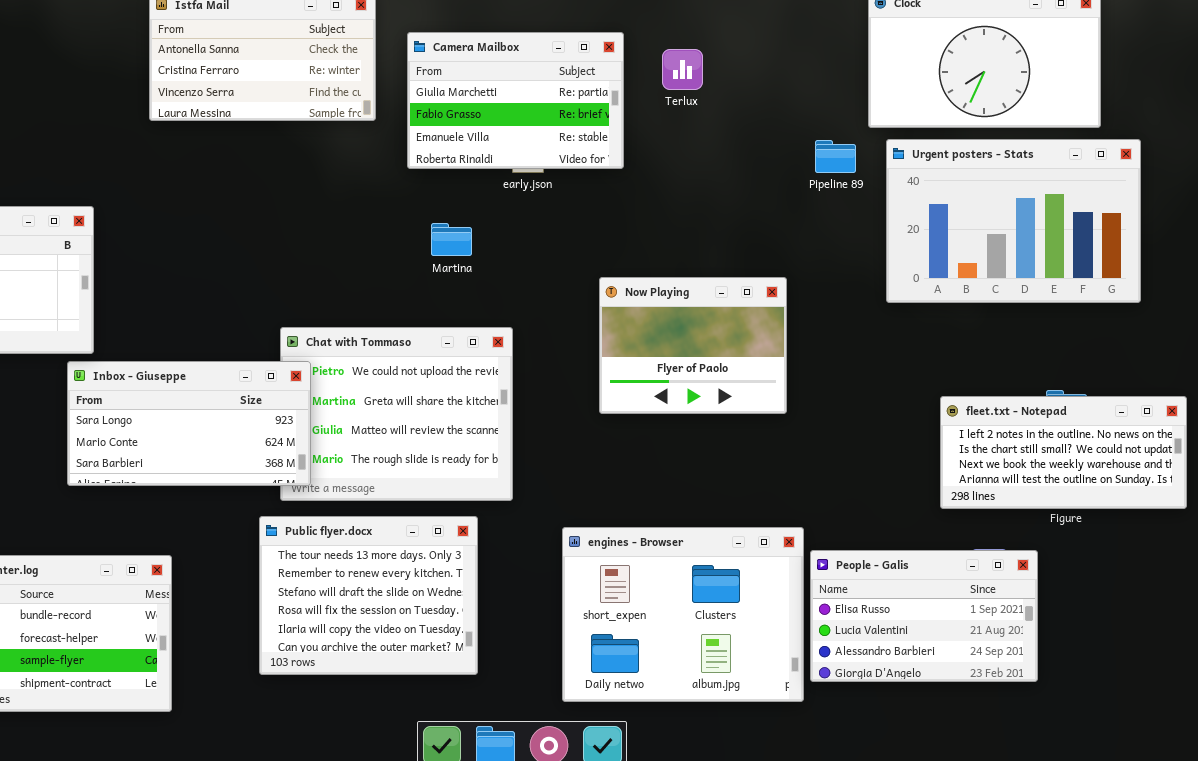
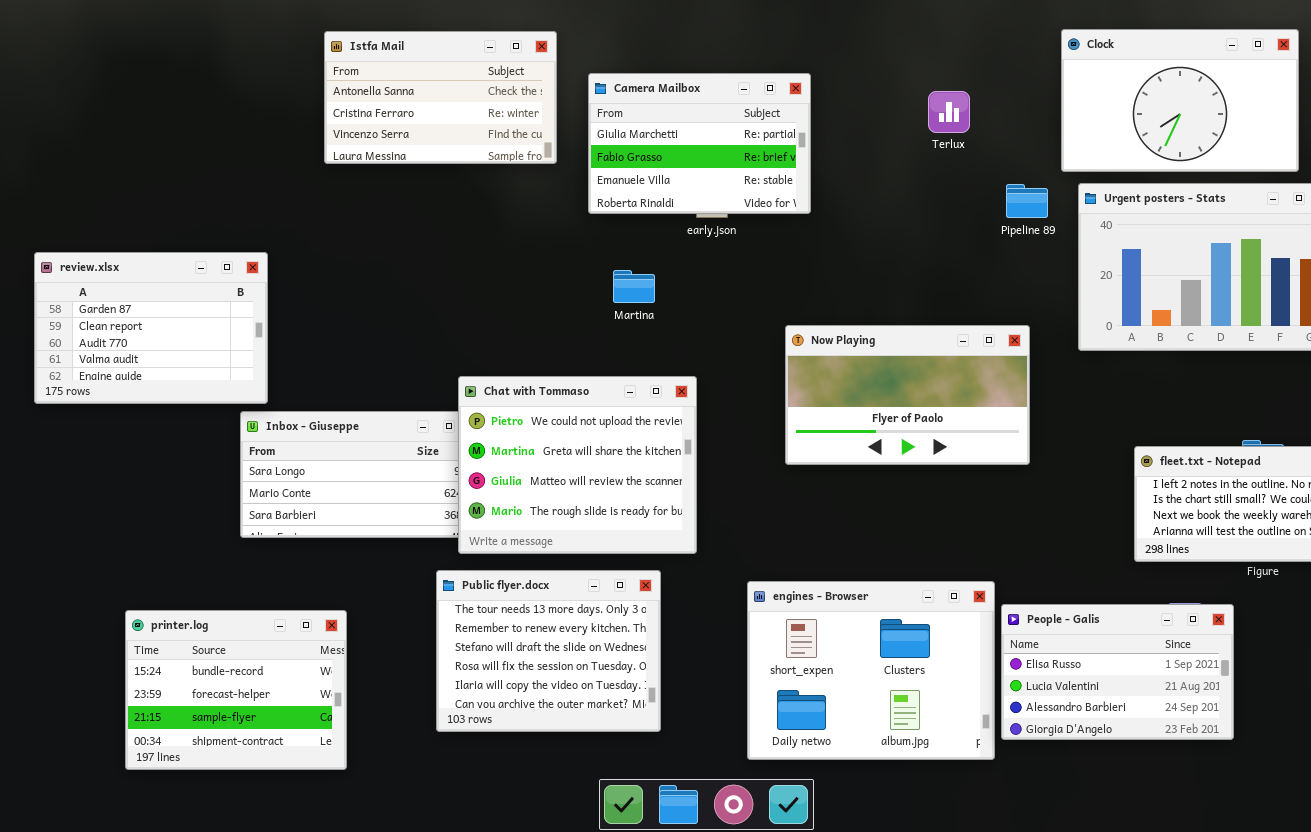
Terlux: [662,49,703,90] -> [928,91,970,133], moved
Now Playing: [599,277,787,414] -> [785,325,1030,465], resized
Chat with Tommaso: [280,327,513,501] -> [458,376,697,554], raised

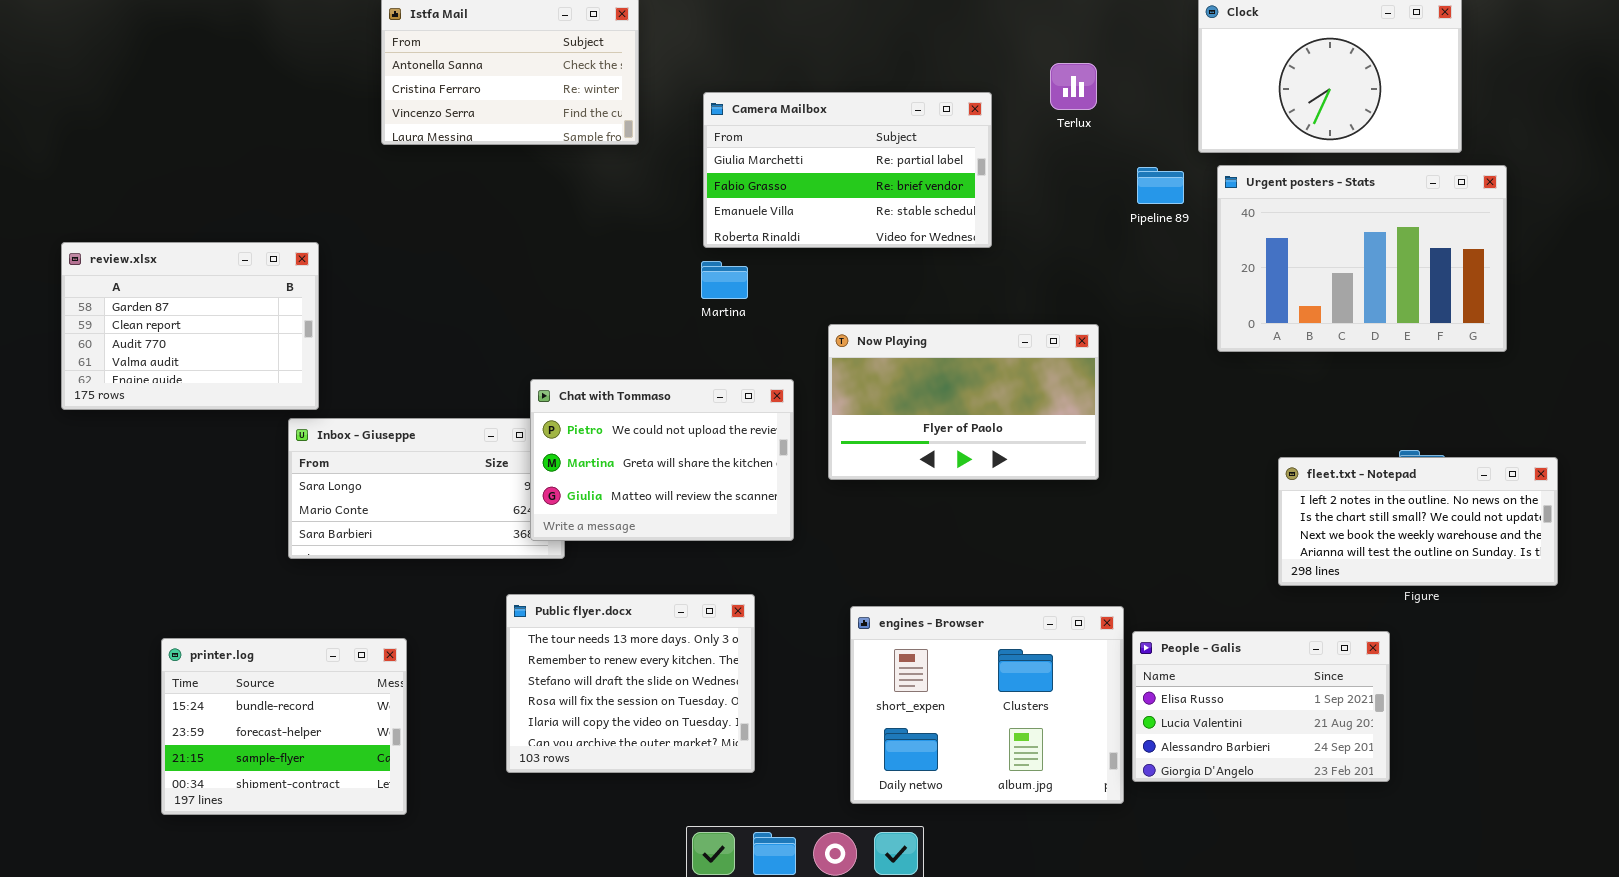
Camera Mailbox: [588,73,811,214] -> [703,92,992,248], moved, resized
Now Playing: [785,325,1030,465] -> [828,324,1099,480], moved
Chat with Tommaso: [458,376,697,554] -> [530,379,794,541], resized

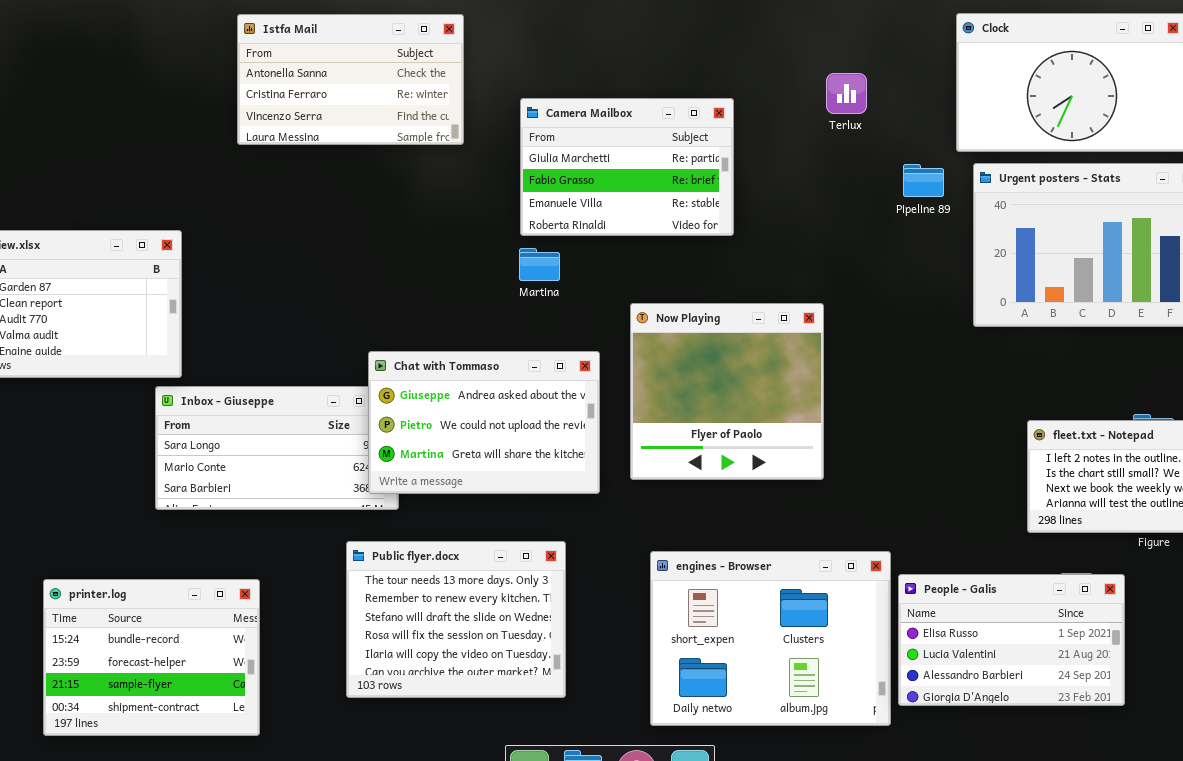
Camera Mailbox: [703,92,992,248] -> [520,98,734,236], resized
Now Playing: [828,324,1099,480] -> [630,303,824,480], resized
Chat with Tommaso: [530,379,794,541] -> [368,351,600,494], scrolled up 1 row

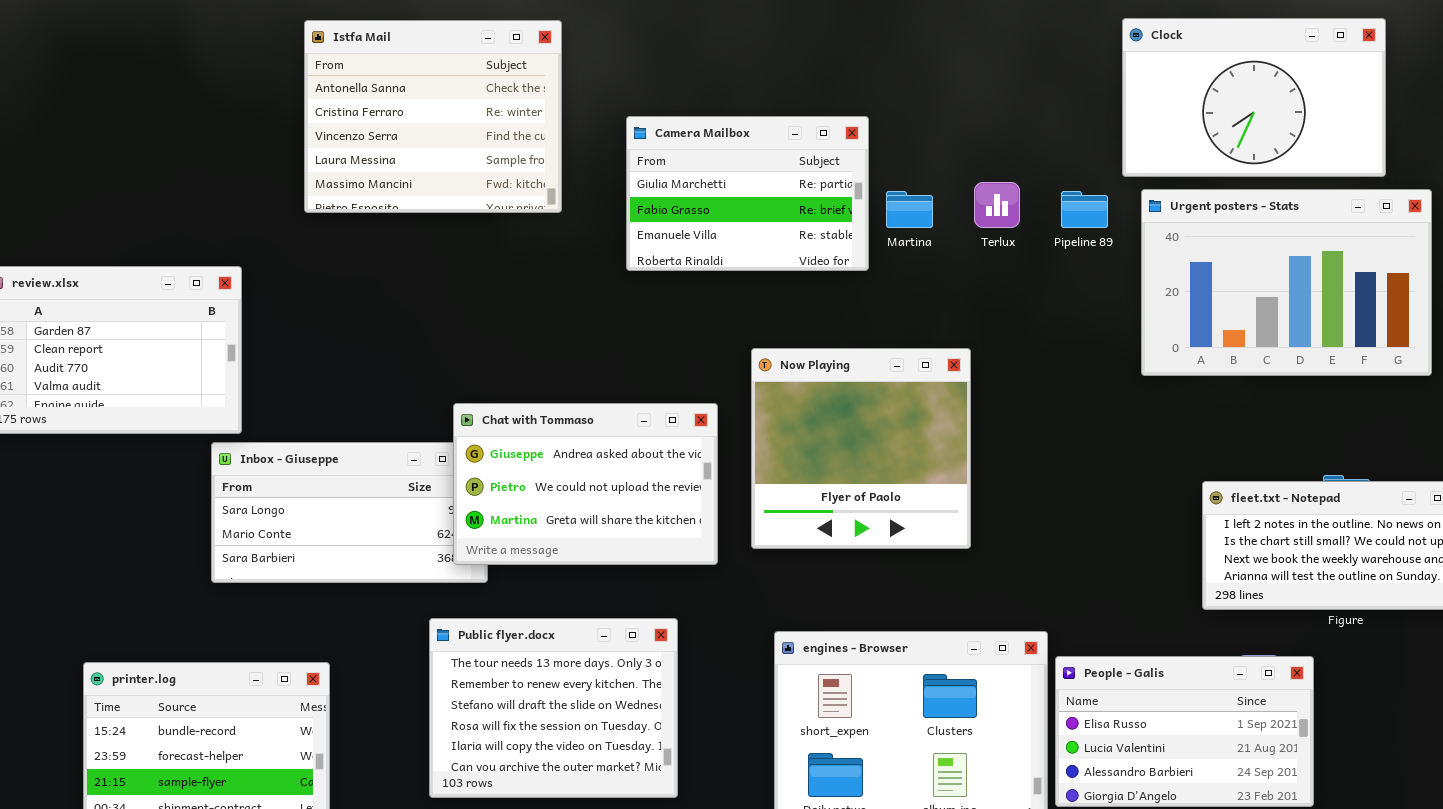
Istfa Mail: [237,14,464,145] -> [304,20,562,213], resized
Terlux: [826,73,867,114] -> [974,182,1020,228], moved
Martina: [519,248,560,281] -> [886,191,933,228], moved

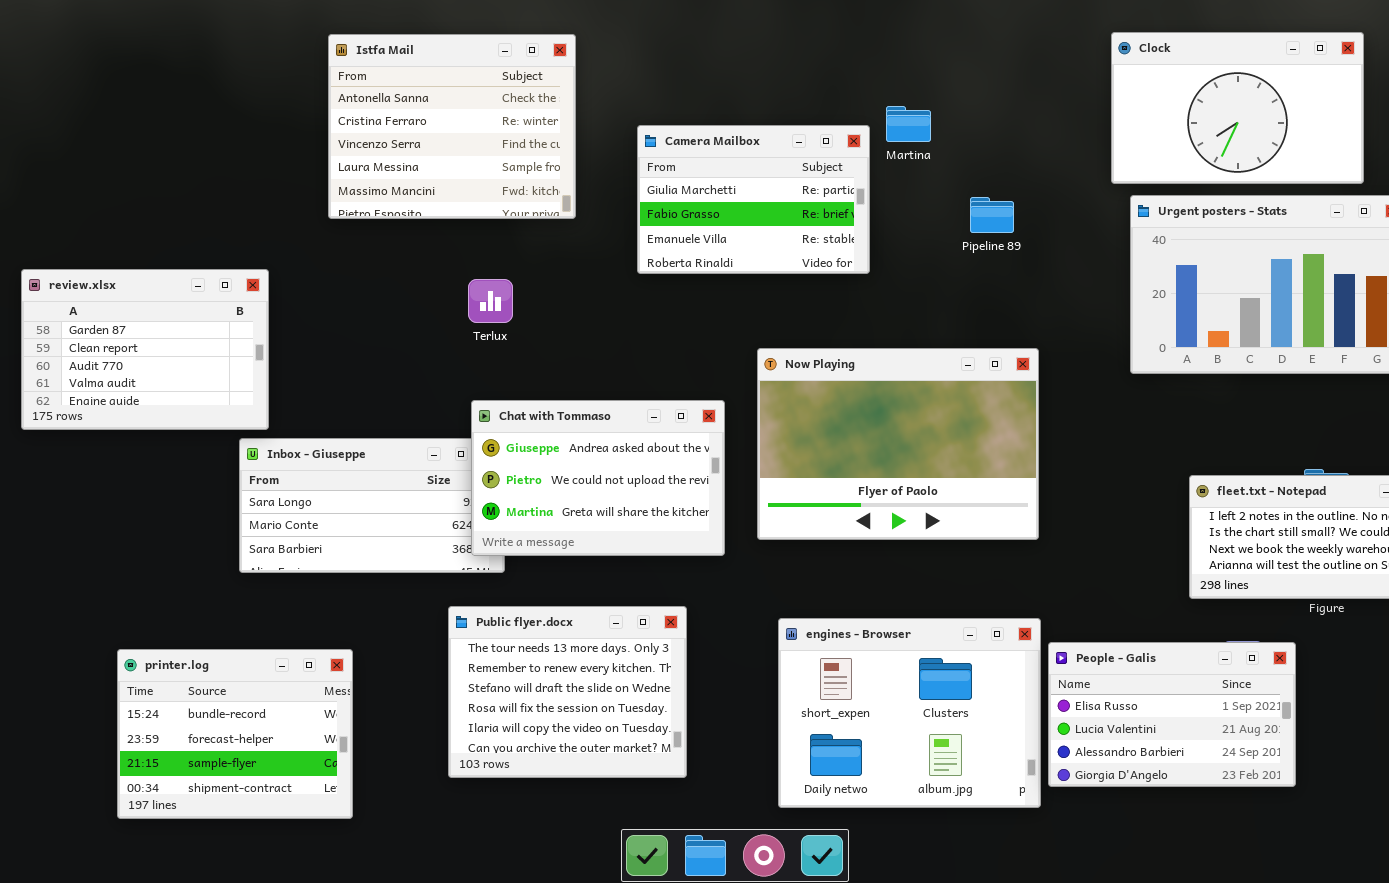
Terlux: [974,182,1020,228] -> [468,279,513,323], moved
Martina: [886,191,933,228] -> [886,106,931,142], moved
Pipeline 89: [1061,191,1108,228] -> [970,197,1014,233], moved
Now Playing: [751,348,971,549] -> [757,348,1039,540], resized

